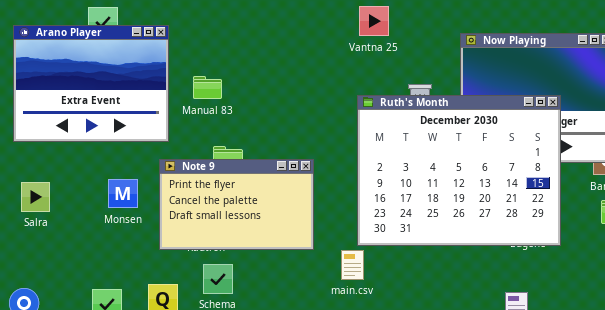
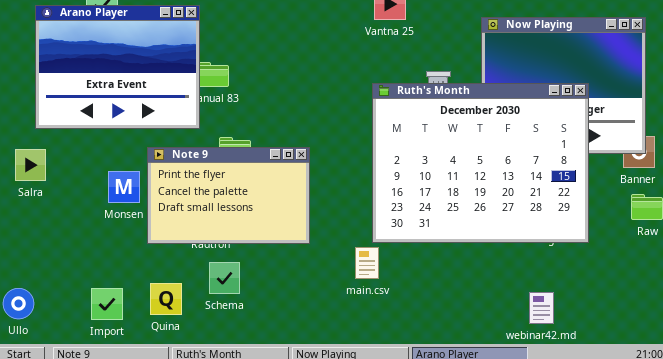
Arano Player: [13,25,169,142] -> [35,5,200,129], moved
Note 9: [159,159,314,250] -> [147,147,310,244], moved
Salra: [21,182,50,212] -> [15,149,46,181], moved

